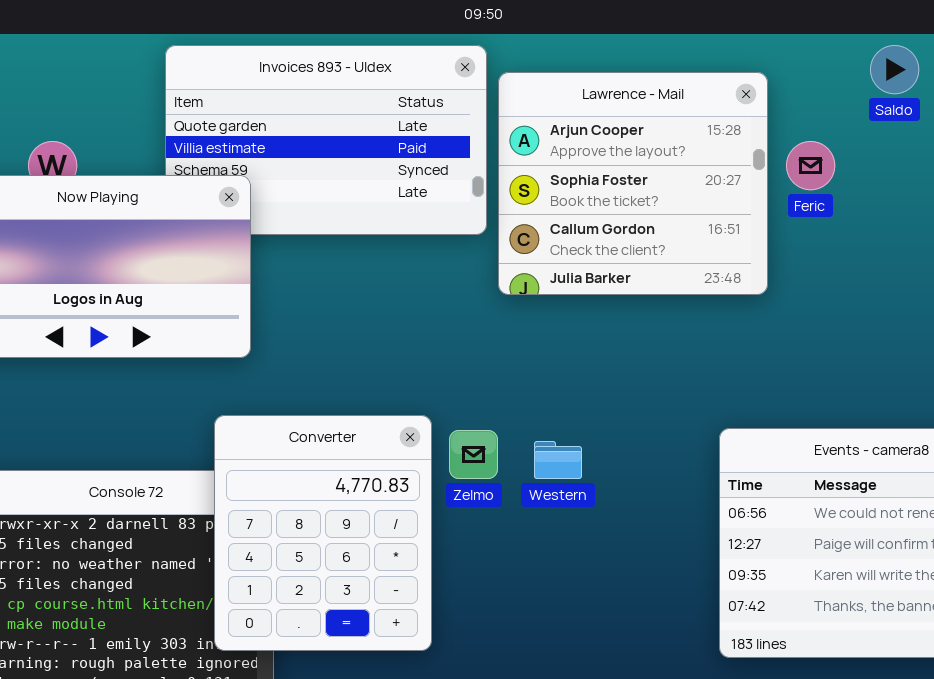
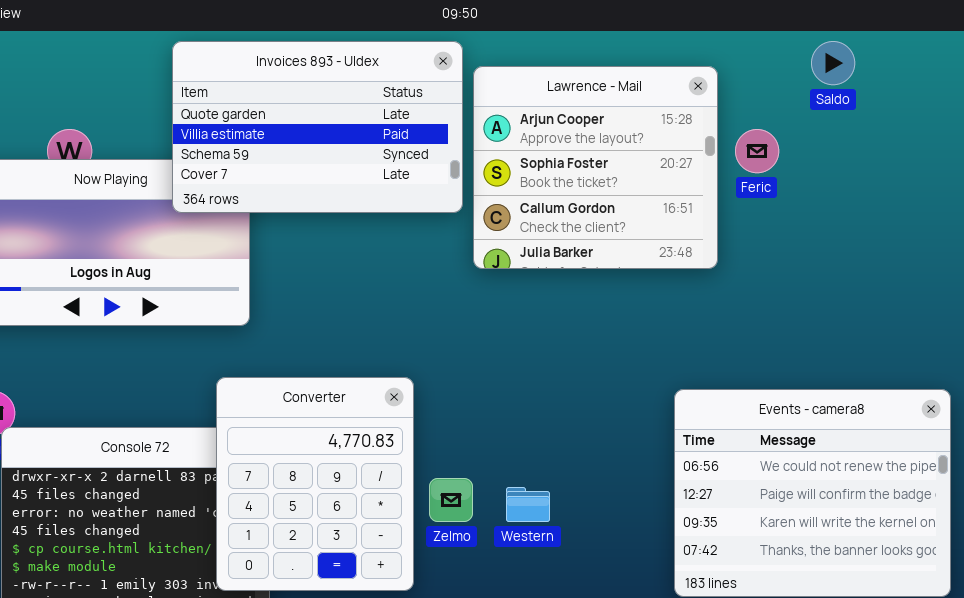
Invoices 893 - Uldex: [165,45,487,235] -> [172,41,463,213], raised
Zelmo: [449,430,498,479] -> [429,478,473,522], moved
Western: [534,441,582,479] -> [506,487,550,522], moved

